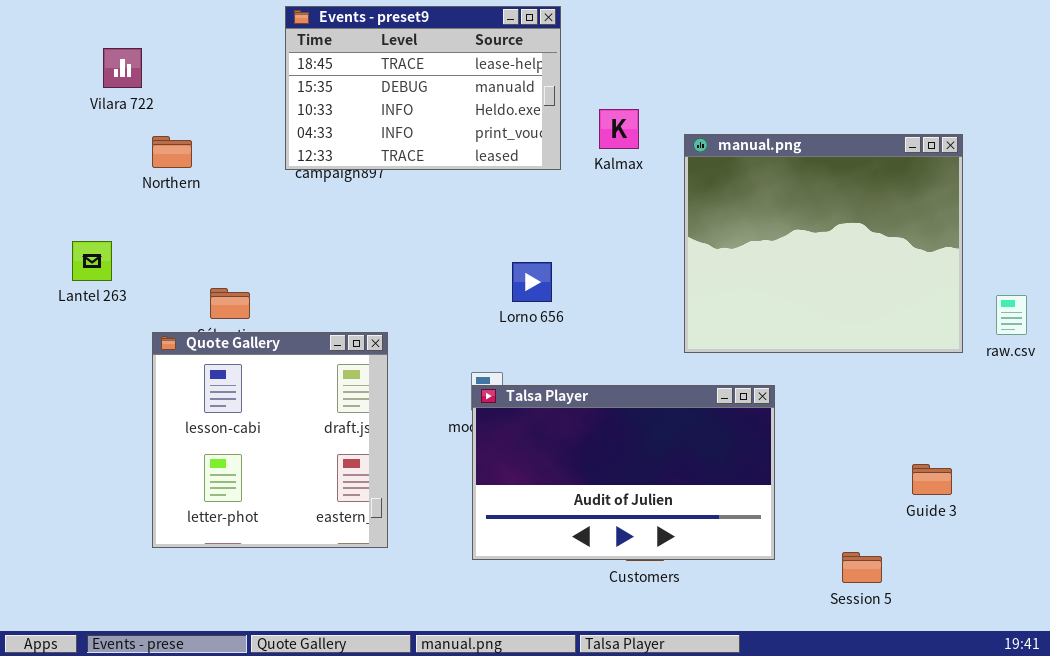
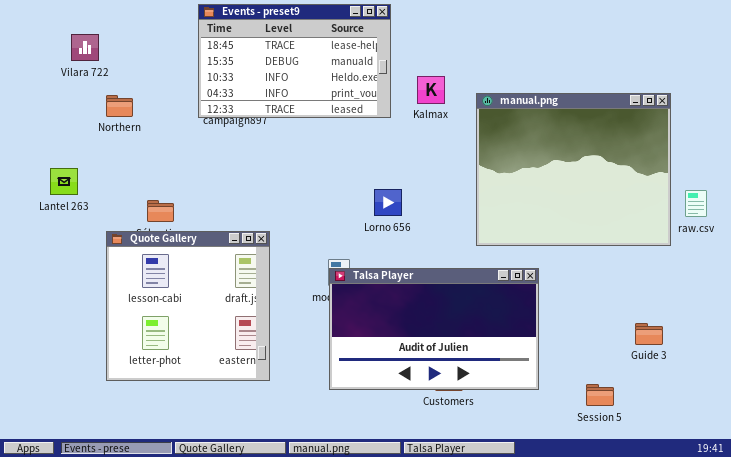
Lorno 656: [512,262,552,302] -> [374,189,402,216], moved
raw.csv: [996,295,1027,335] -> [685,190,707,217], moved

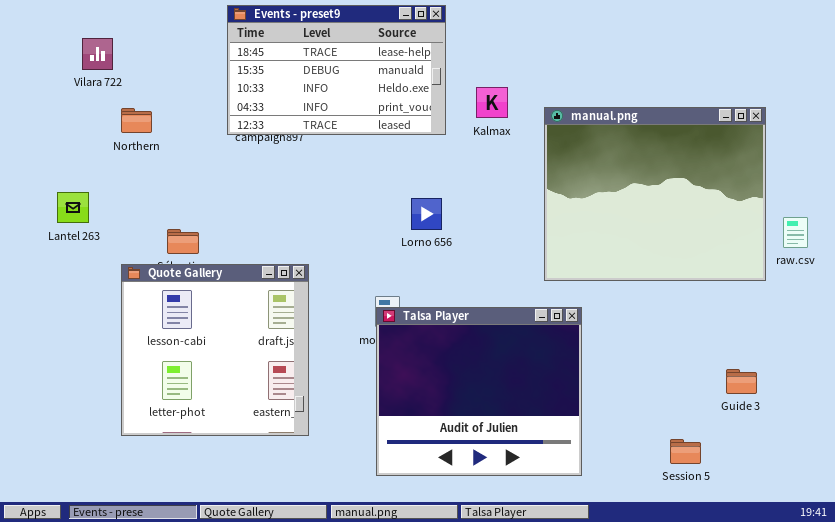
Lorno 656: [374,189,402,216] -> [411,198,442,230], moved
Talsa Player: [329,268,539,390] -> [376,307,582,476], resized

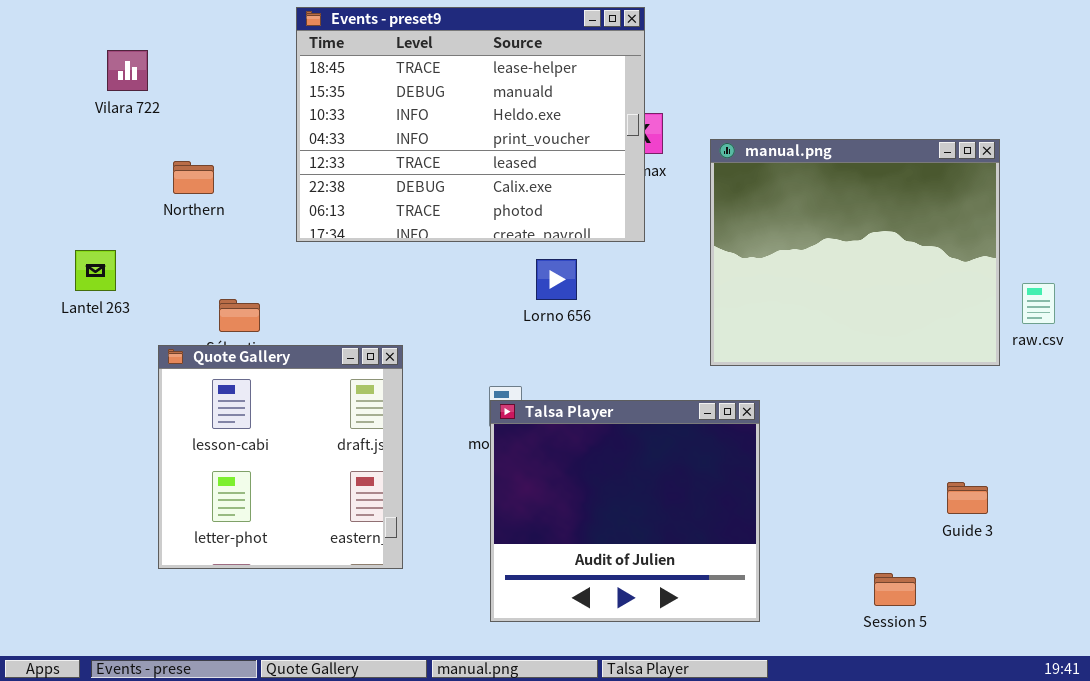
Events - preset9: [227,5,446,135] -> [296,7,645,242], resized
Northern: [121,108,152,133] -> [173,161,214,194], moved

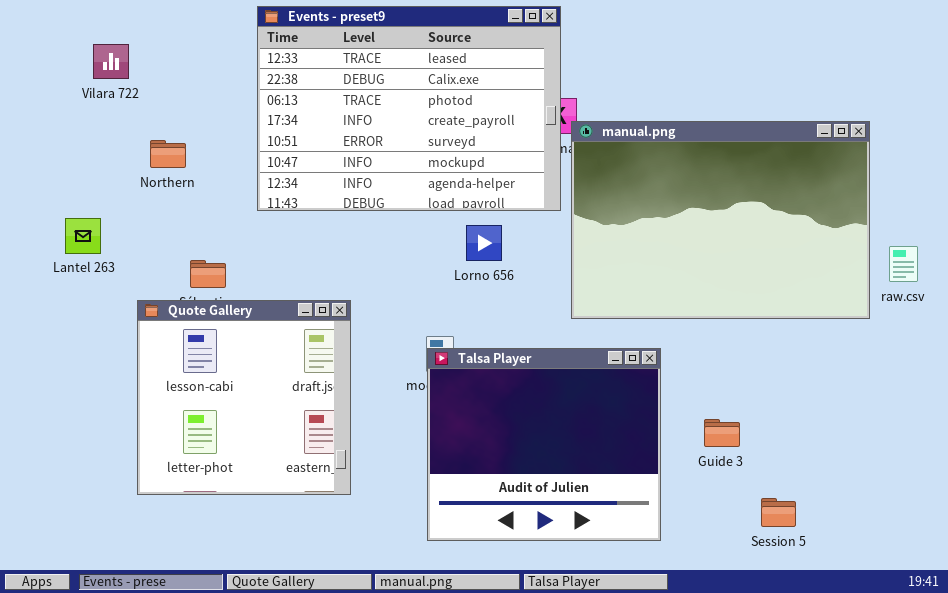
Events - preset9: [296,7,645,242] -> [257,6,561,211], scrolled down 4 rows
manual.png: [710,139,1000,366] -> [571,121,870,319], resized
Guide 3: [947,482,988,514] -> [704,419,740,447], moved

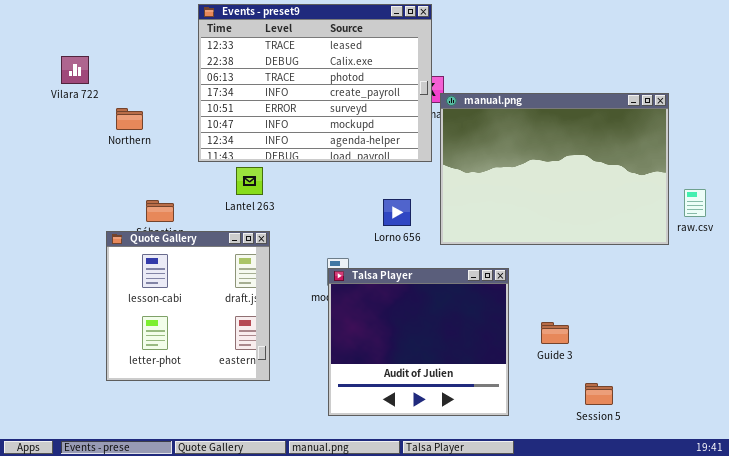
Vilara 722: [93,44,129,79] -> [61,56,89,84], moved
Lantel 263: [65,218,101,254] -> [236,167,263,195], moved
Lorno 656: [466,225,502,261] -> [383,199,411,226], moved

